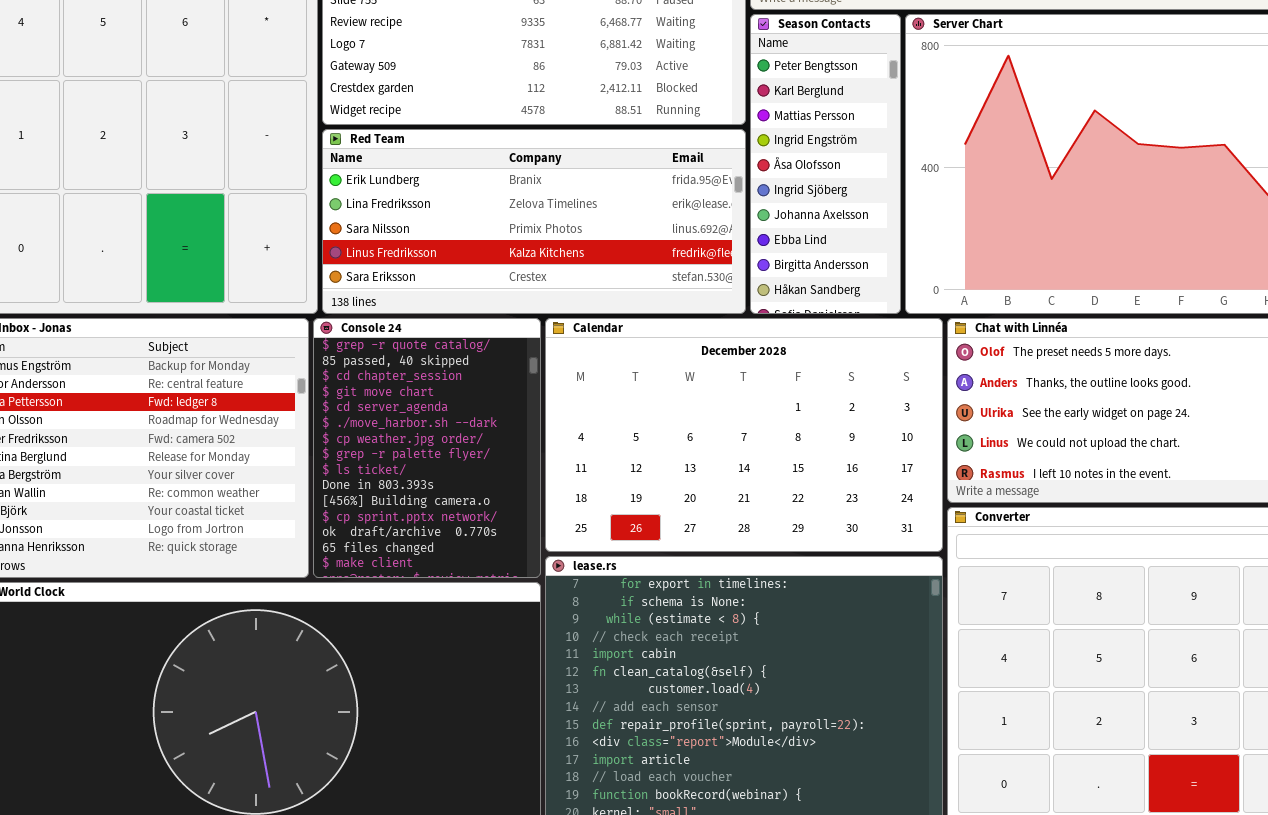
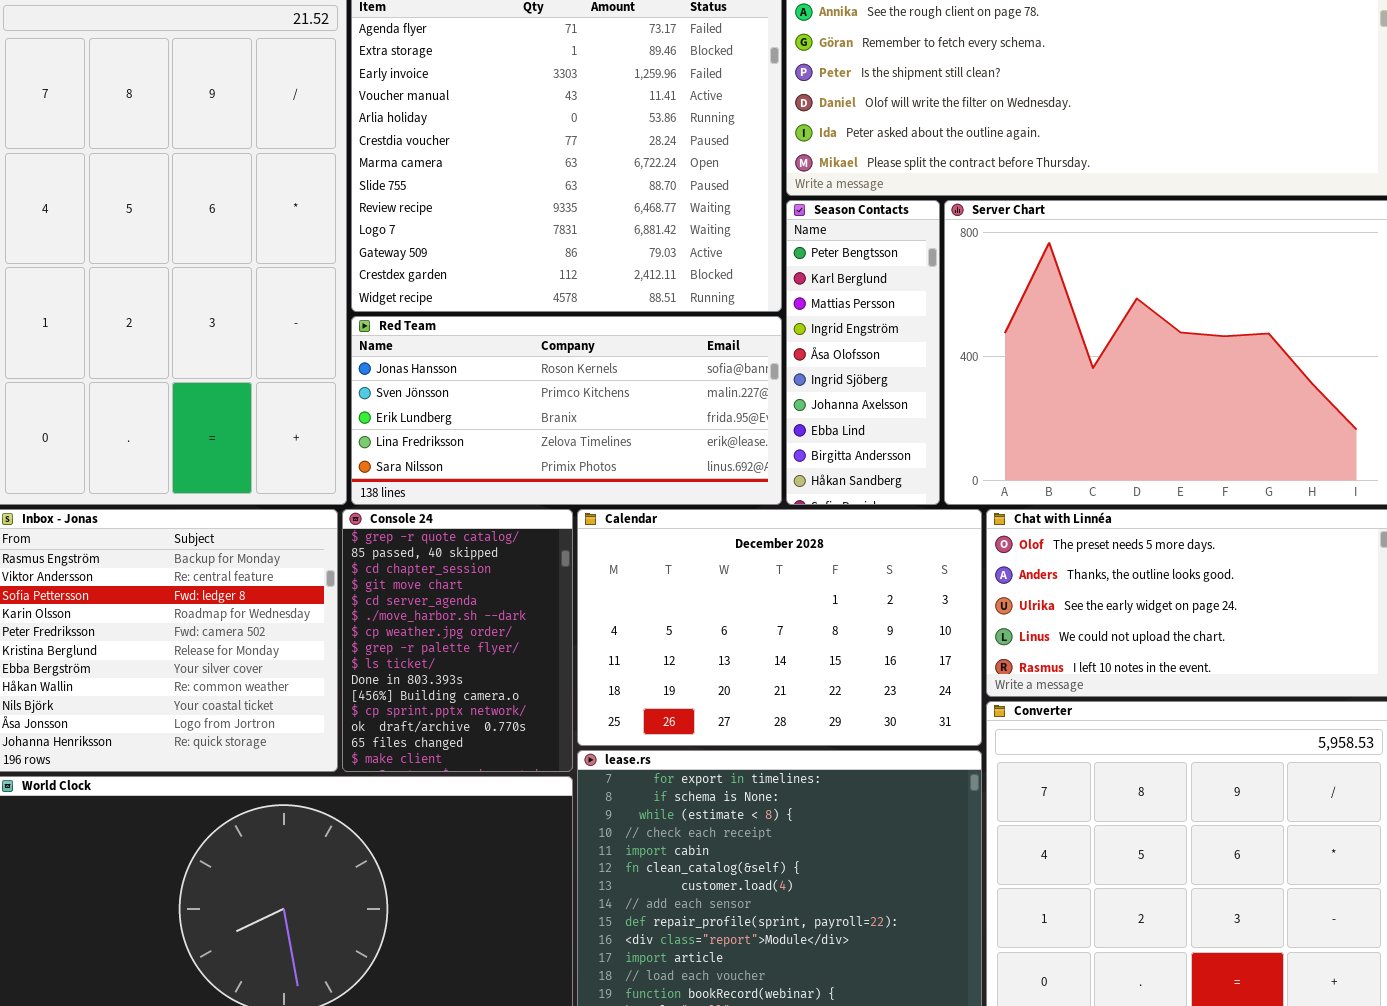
Red Team: [322,129,746,314] -> [351,316,782,505], scrolled up 2 rows

